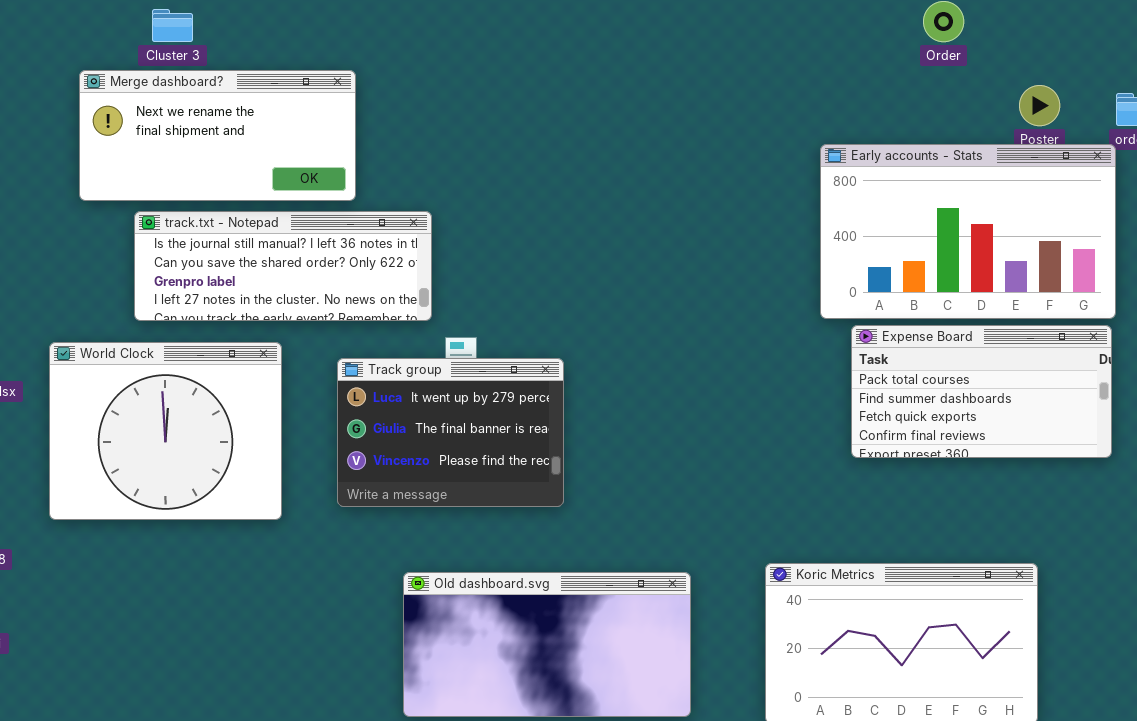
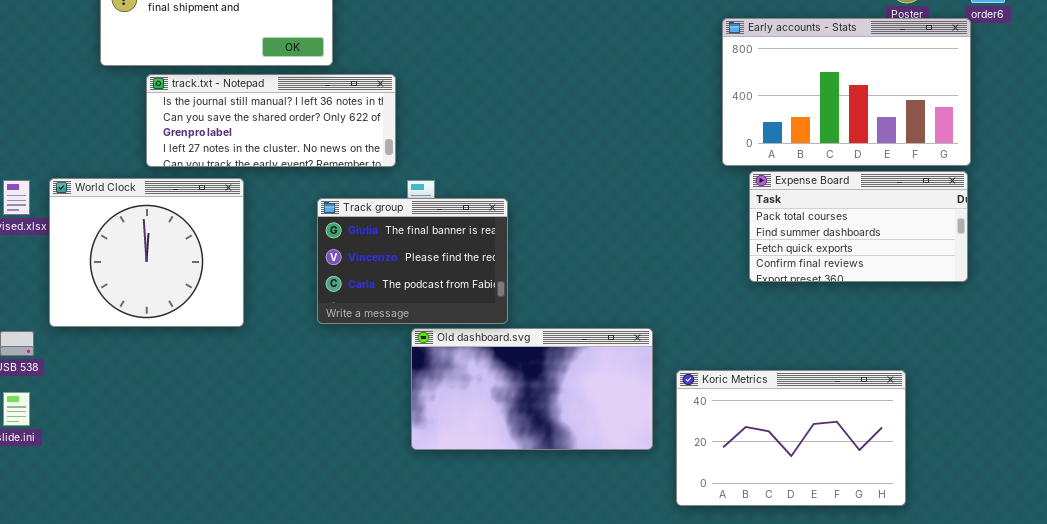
World Clock: [49,342,282,520] -> [49,178,244,327], moved
Track group: [337,358,564,507] -> [317,198,508,324], scrolled down 1 row
Old dashboard.svg: [403,572,691,717] -> [411,328,653,450], moved

